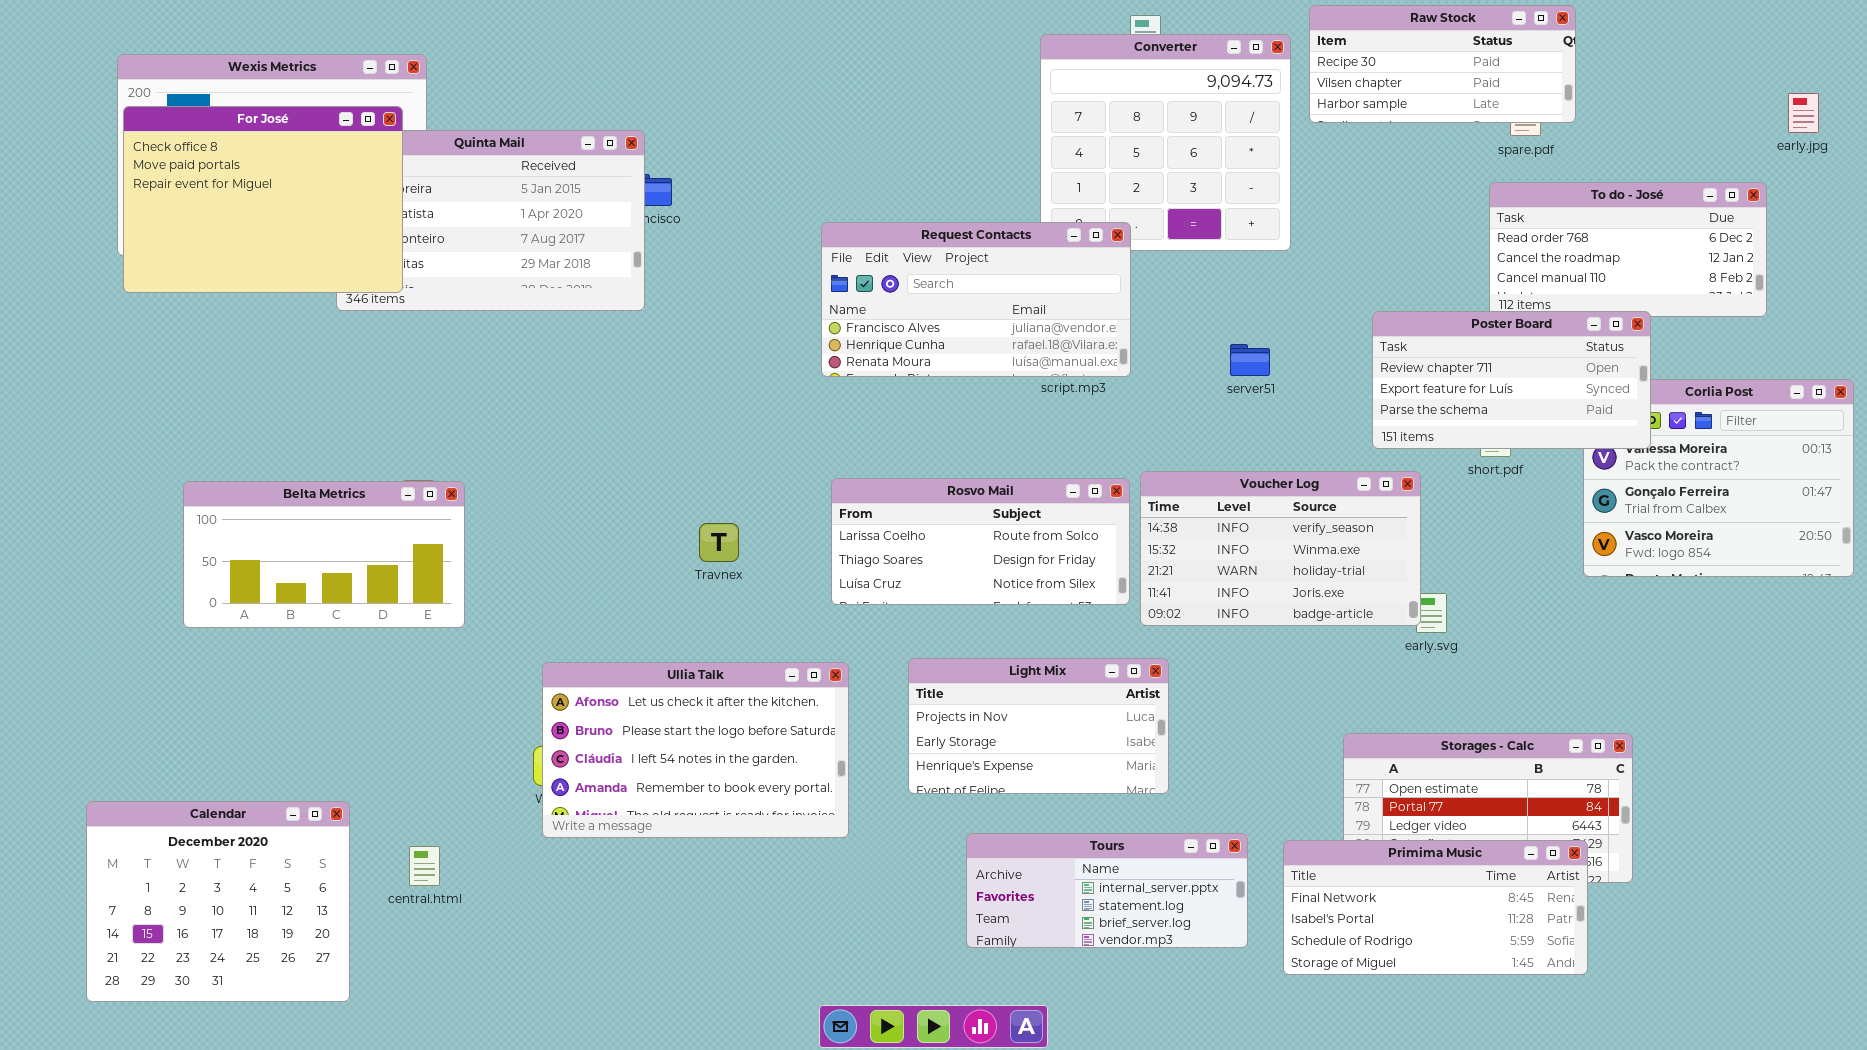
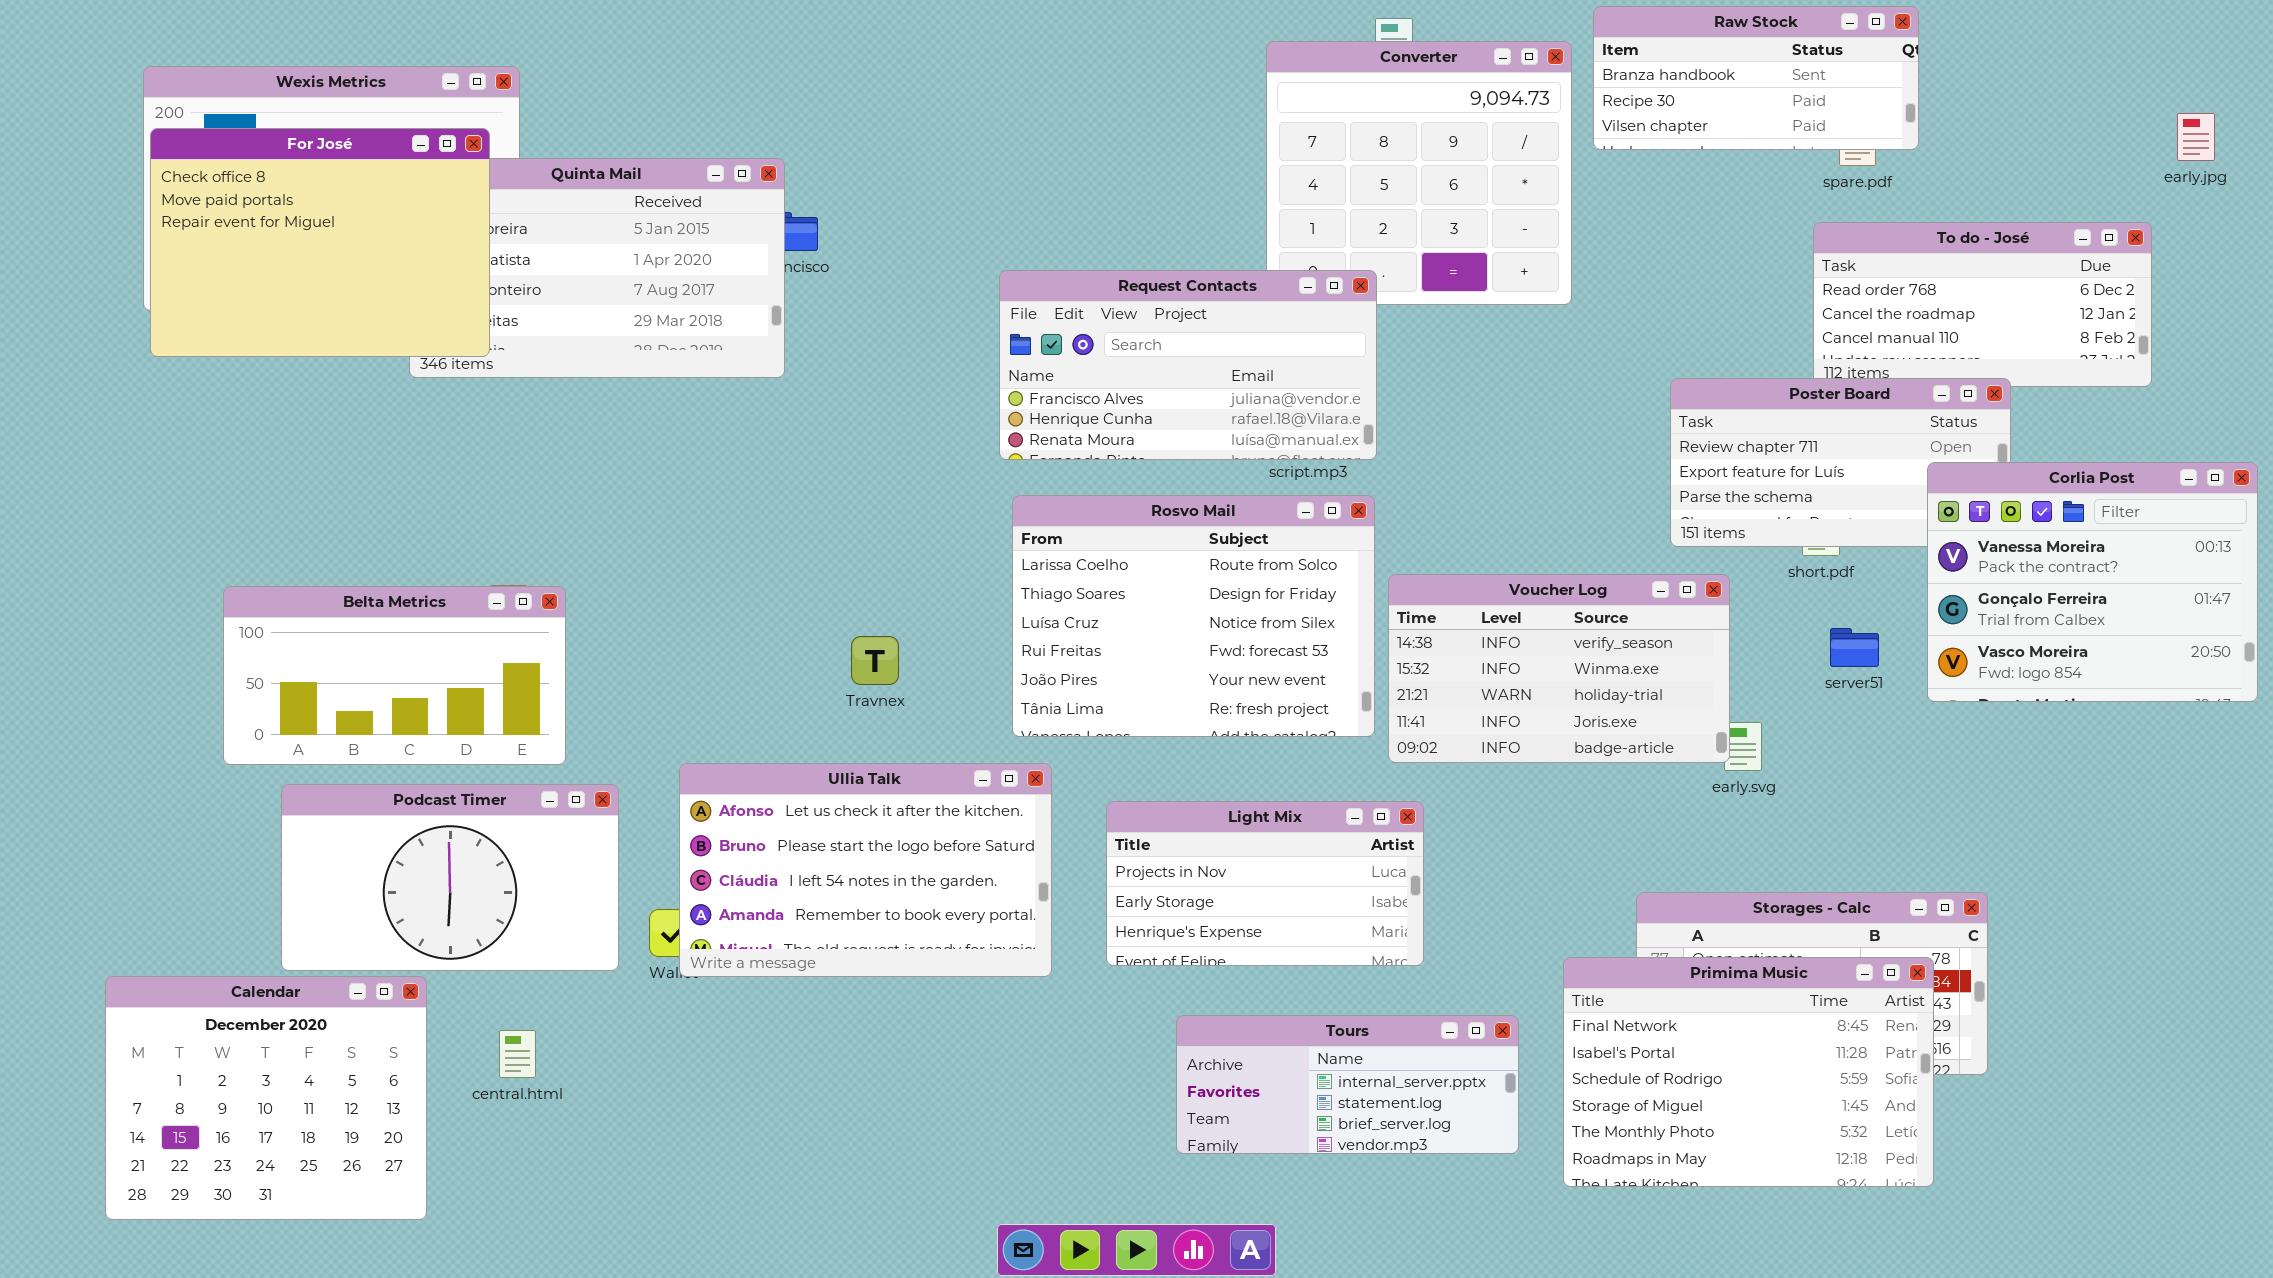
Raw Stock: [1309,5,1576,123] -> [1593,6,1919,150], scrolled up 1 row
server51: [1230,344,1270,376] -> [1830,628,1879,667], moved
Corlia Post: [1583,379,1854,577] -> [1927,462,2258,702], raised
Rosvo Mail: [831,478,1130,605] -> [1012,495,1375,737], resized
Podcast Timer: none -> [281,784,619,971], opened
Ullia Talk: [542,662,849,838] -> [679,763,1052,977], moved
Primima Music: [1283,840,1588,975] -> [1563,957,1934,1187], resized

